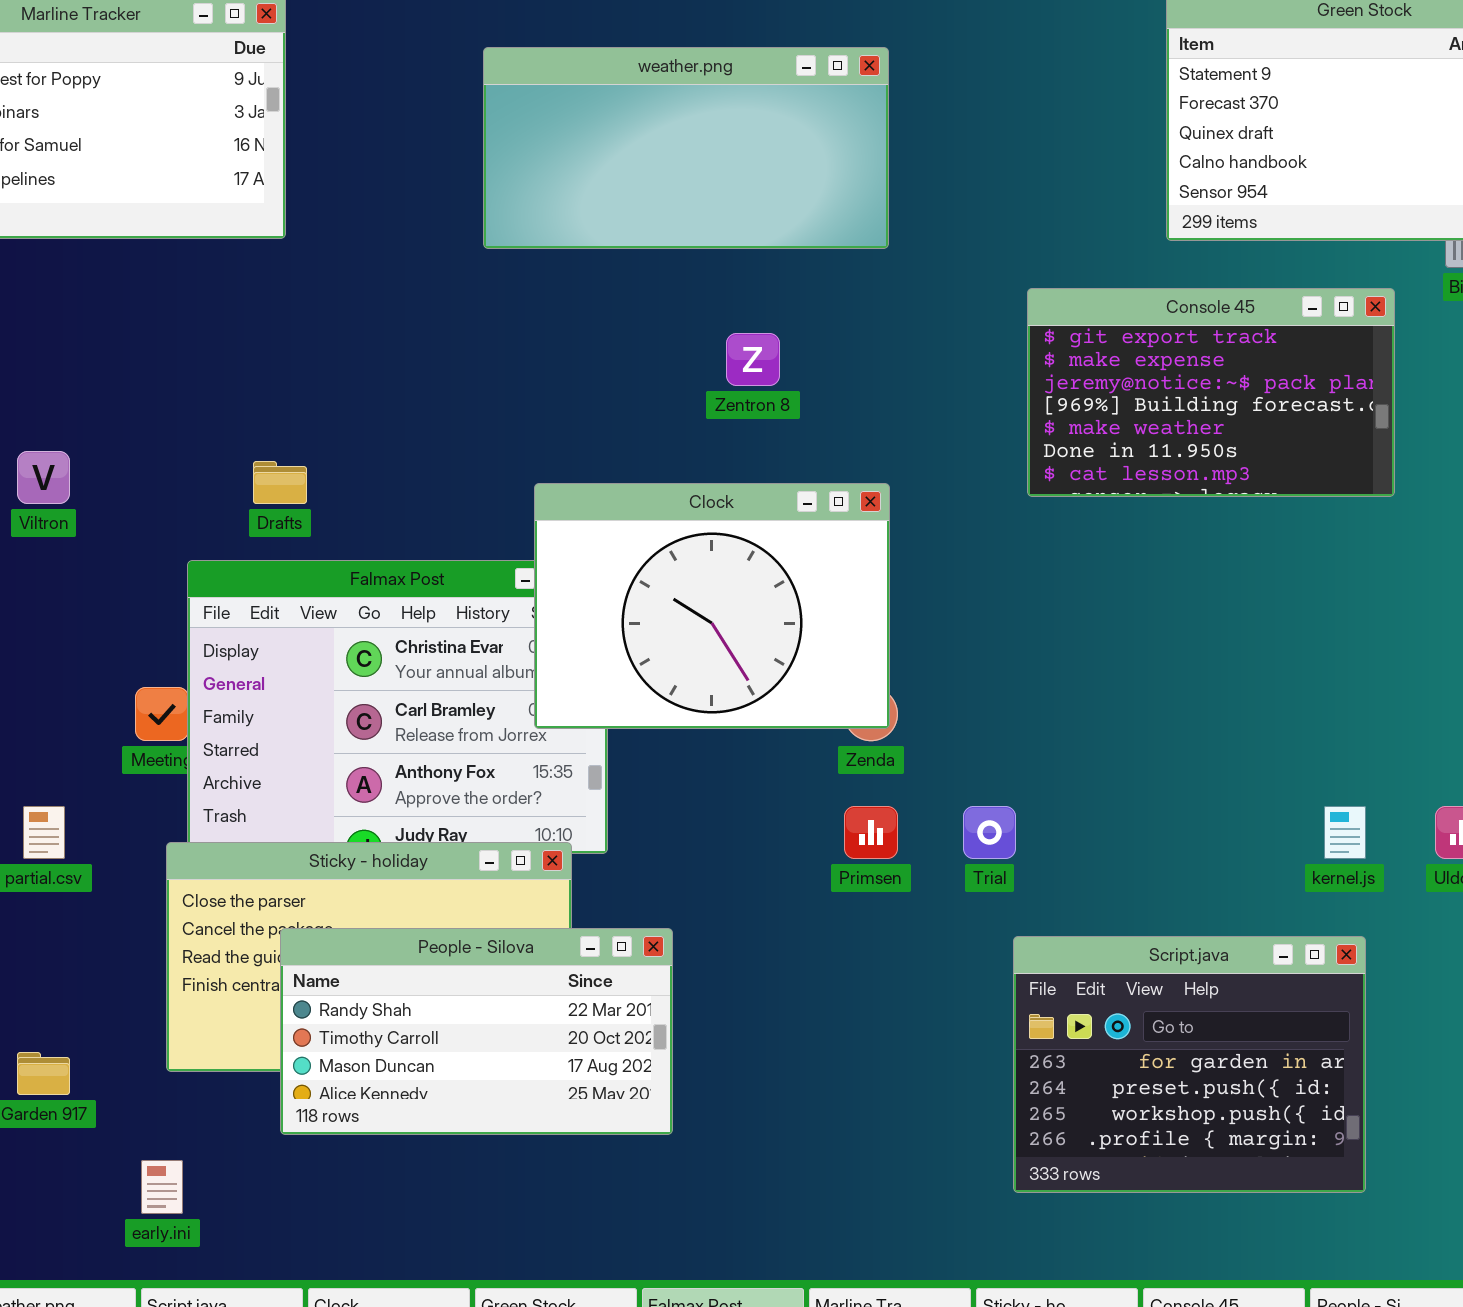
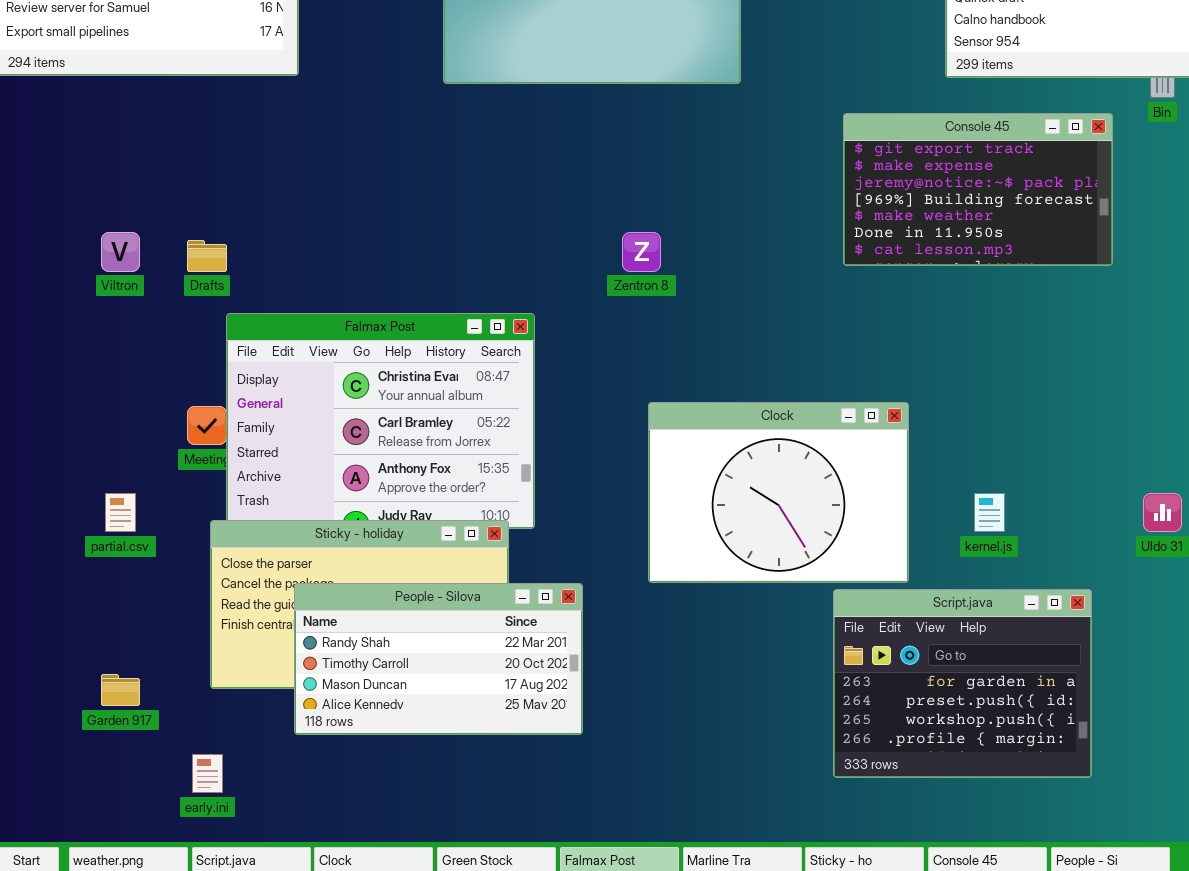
Zentron 8: [726,333,780,386] -> [622,232,661,272], moved
Drafts: [253,461,307,504] -> [187,240,227,272], moved
Clock: [534,483,890,729] -> [648,402,909,583], moved
kernel.js: [1324,806,1366,859] -> [974,493,1005,532], moved

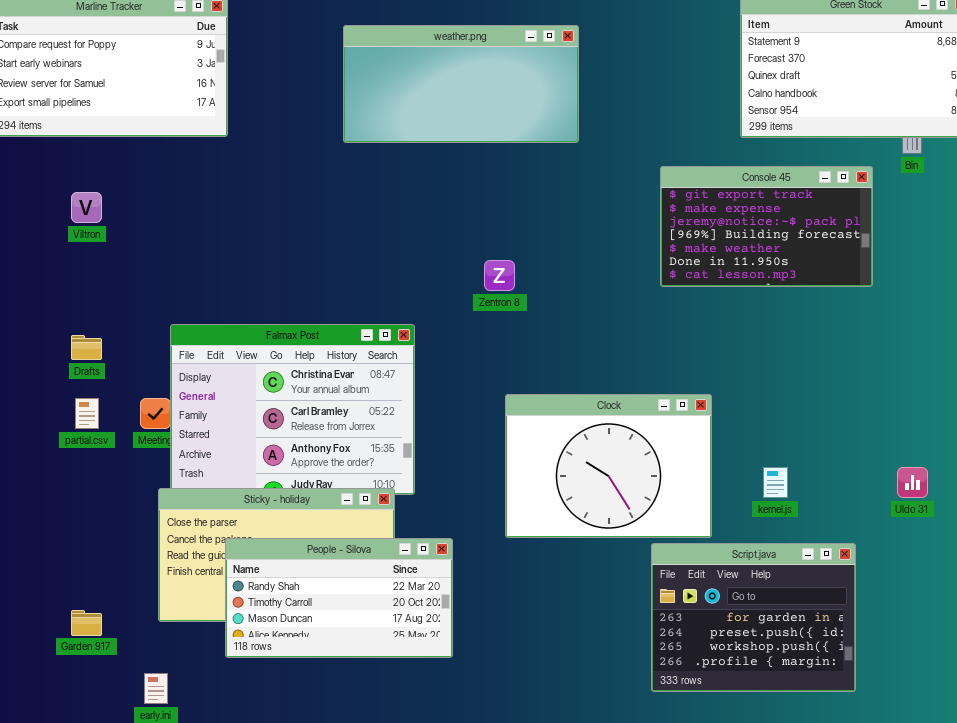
Viltron: [101,232,140,272] -> [71,192,102,223], moved
Drafts: [187,240,227,272] -> [71,335,102,360], moved
partial.csv: [105,493,136,532] -> [75,398,99,429], moved

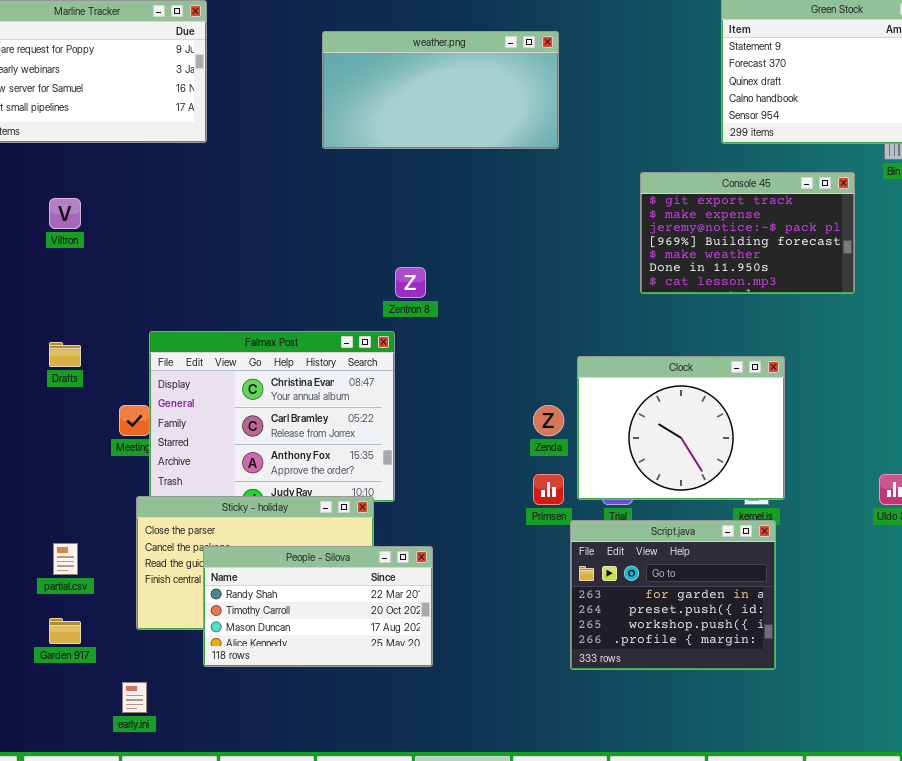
Zentron 8: [484,260,515,291] -> [395,267,426,298], moved
Clock: [505,394,712,538] -> [577,356,785,500], moved
partial.csv: [75,398,99,429] -> [53,543,78,575], moved
Script.java: [651,543,856,692] -> [570,520,776,670], moved

